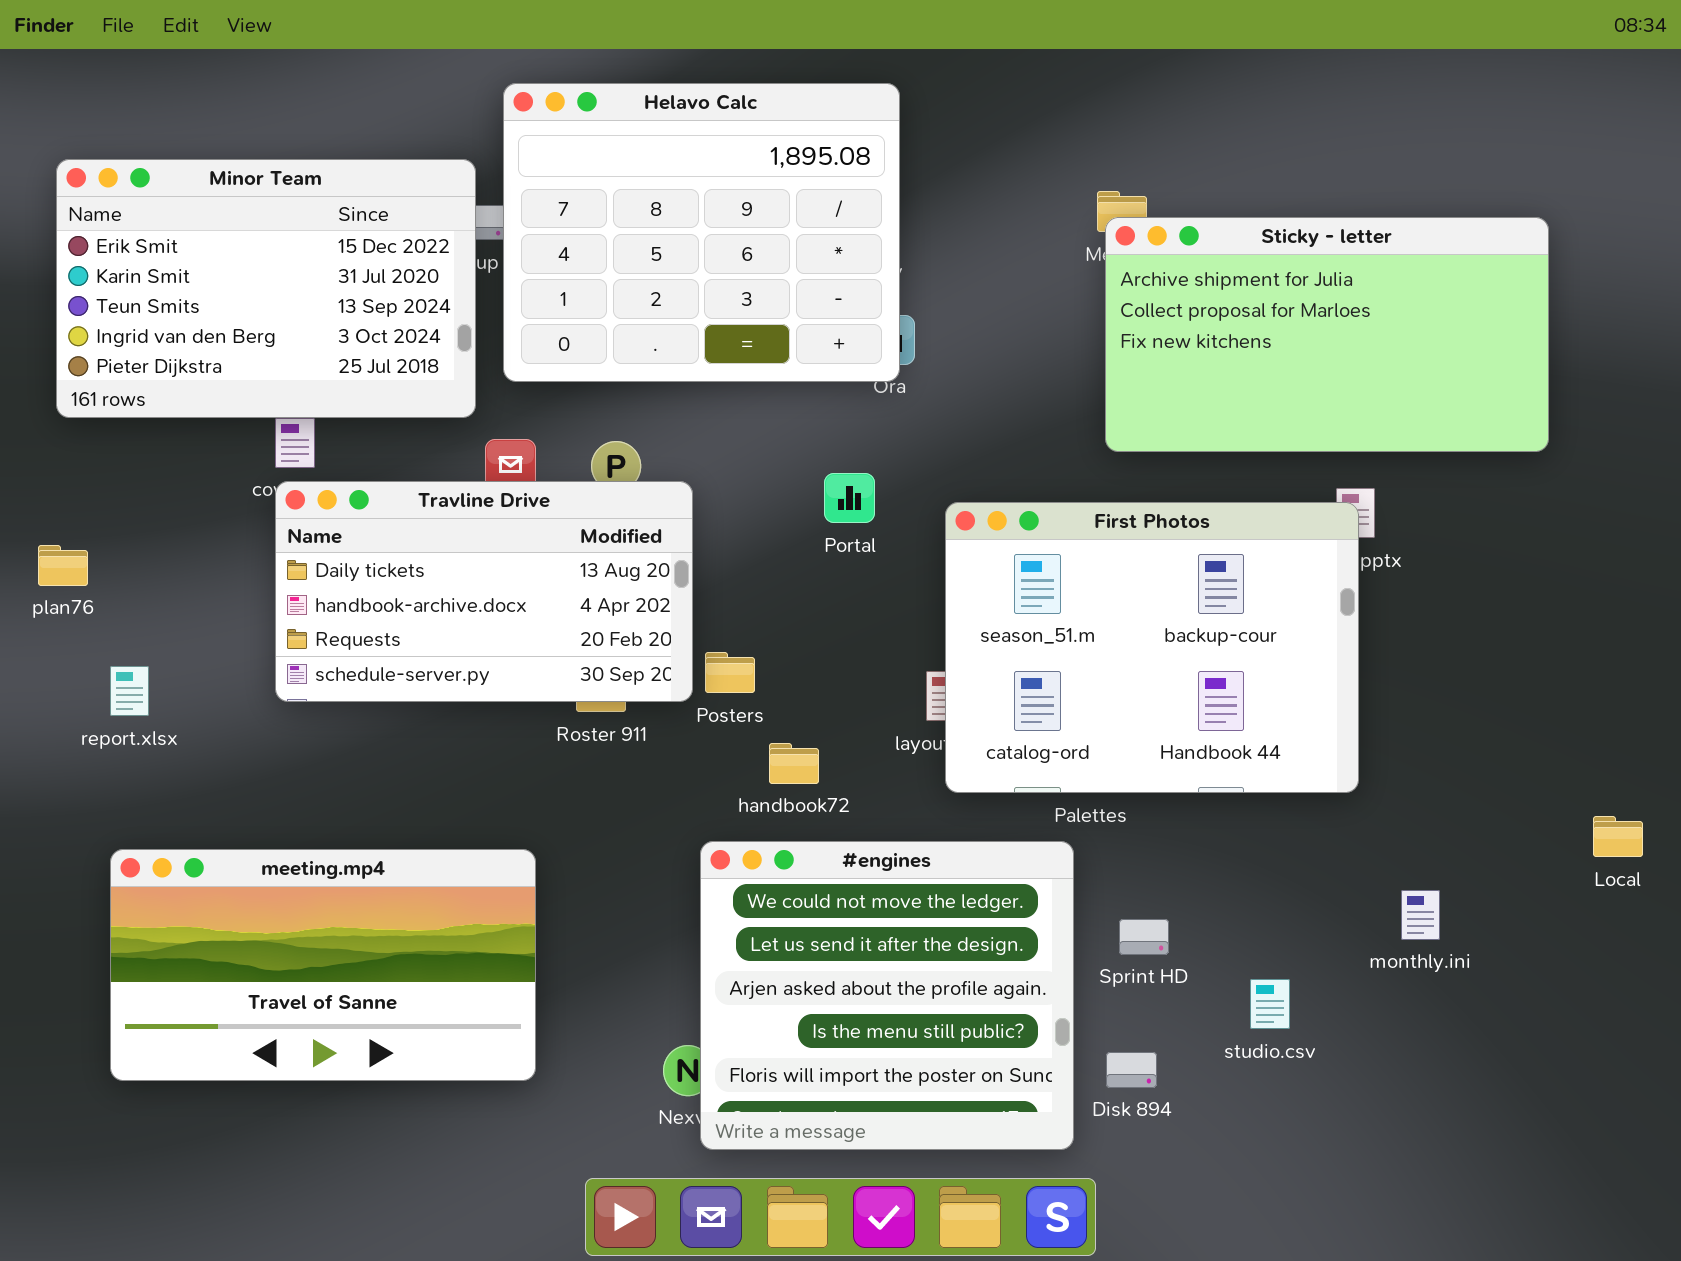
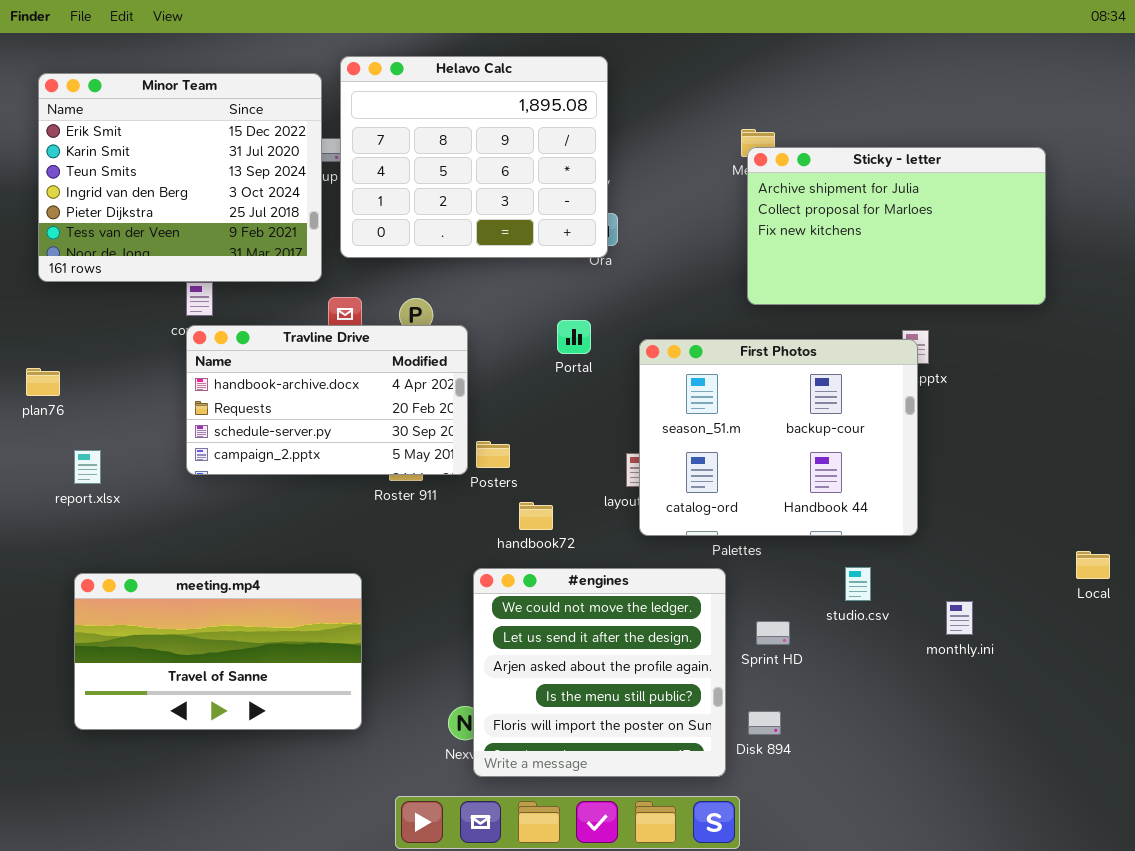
Minor Team: [56,159,476,418] -> [38,73,322,282], resized
Travline Drive: [275,481,693,702] -> [186,325,468,475], scrolled down 1 row
studio.csv: [1250,979,1290,1029] -> [845,567,871,601], moved

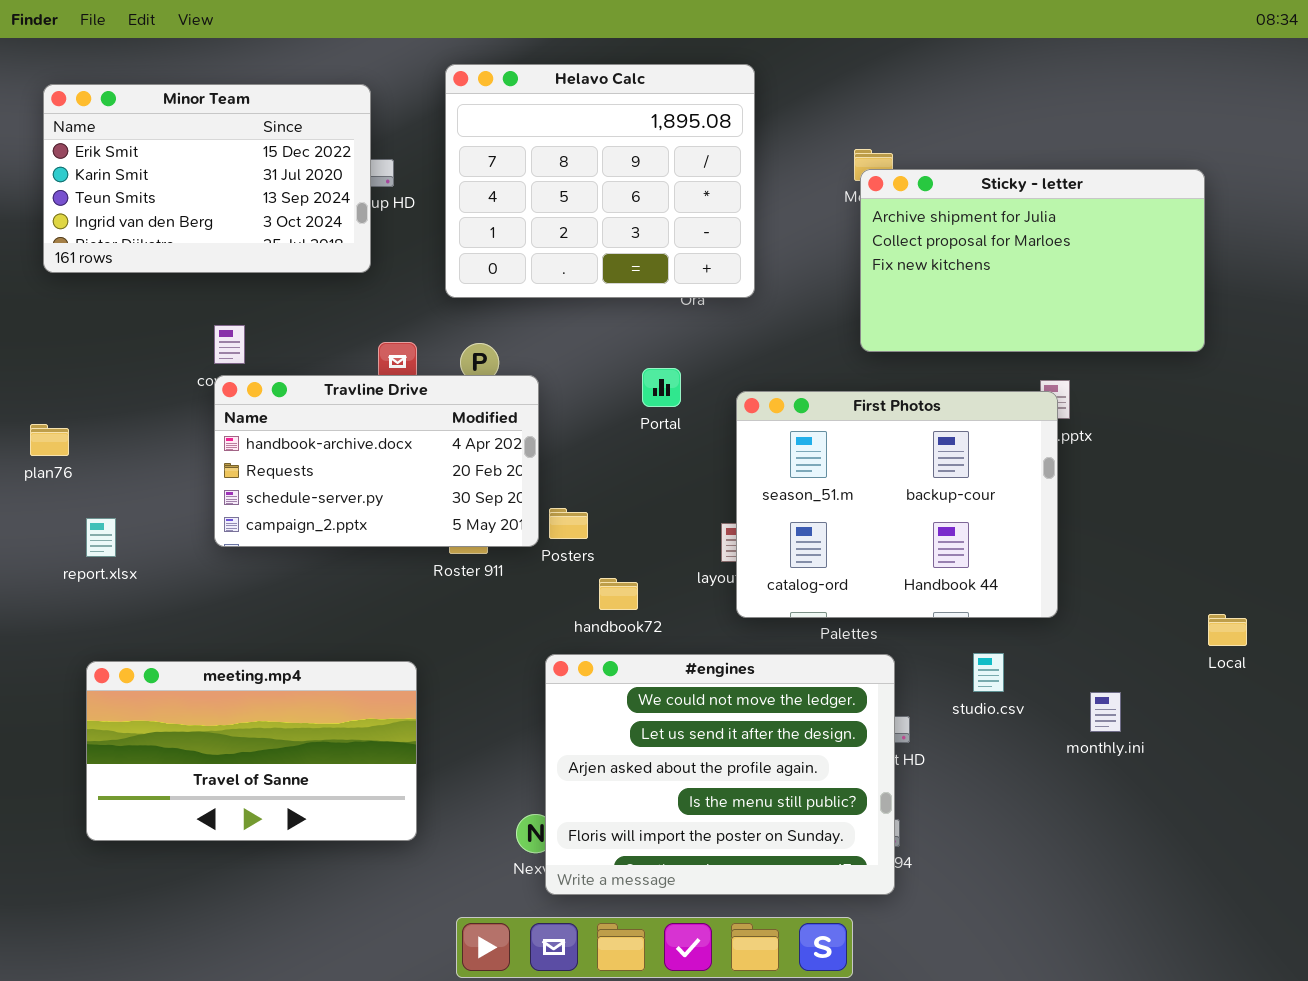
Helavo Calc: [340,56,608,258] -> [445,64,755,298], moved
Minor Team: [38,73,322,282] -> [43,84,371,273], resized
Local: [1076,551,1110,579] -> [1208,614,1247,646], moved
#engines: [473,568,726,777] -> [545,654,895,895], resized

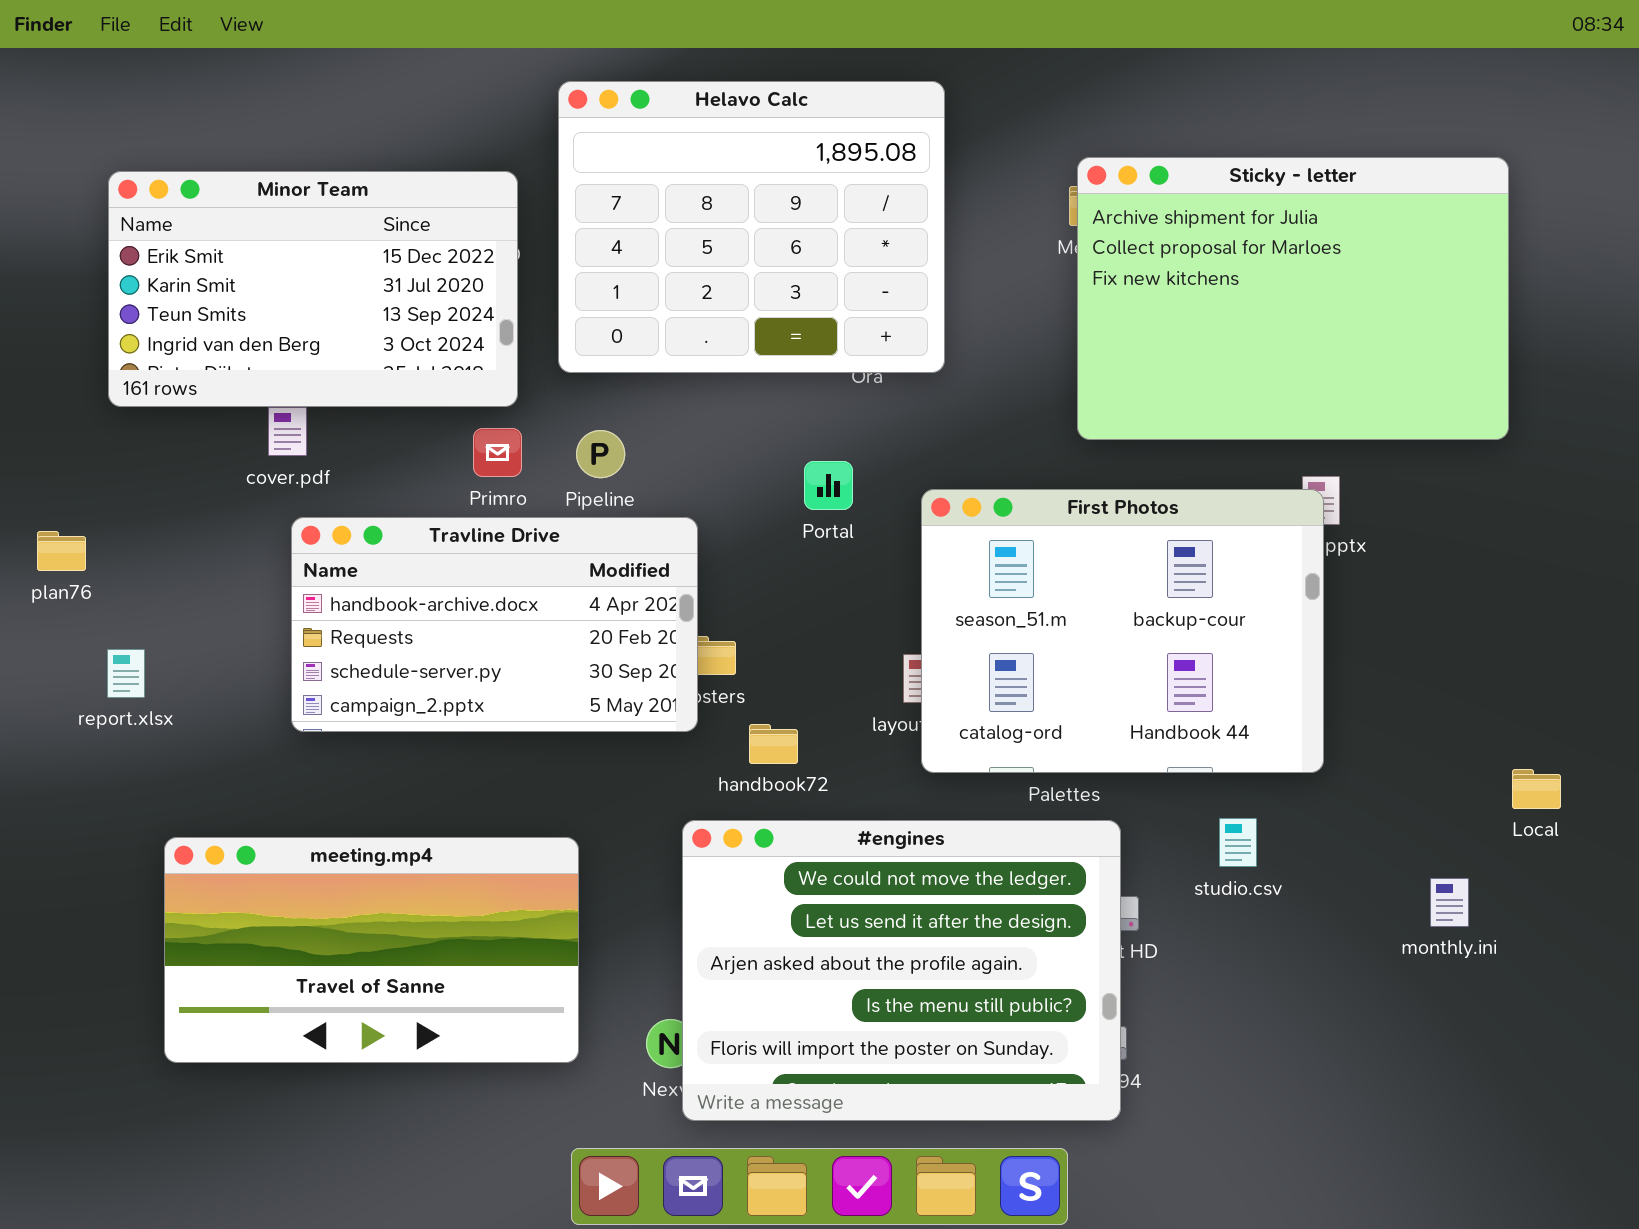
Minor Team: [43,84,371,273] -> [108,171,518,407], moved
Sticky - letter: [860,169,1205,352] -> [1077,157,1509,440], resized
Travline Drive: [214,375,539,547] -> [291,517,698,732], moved
meeting.mp4: [86,661,417,841] -> [164,837,579,1063], moved
monthly.ini: [1090,692,1121,732] -> [1430,878,1469,927], moved

